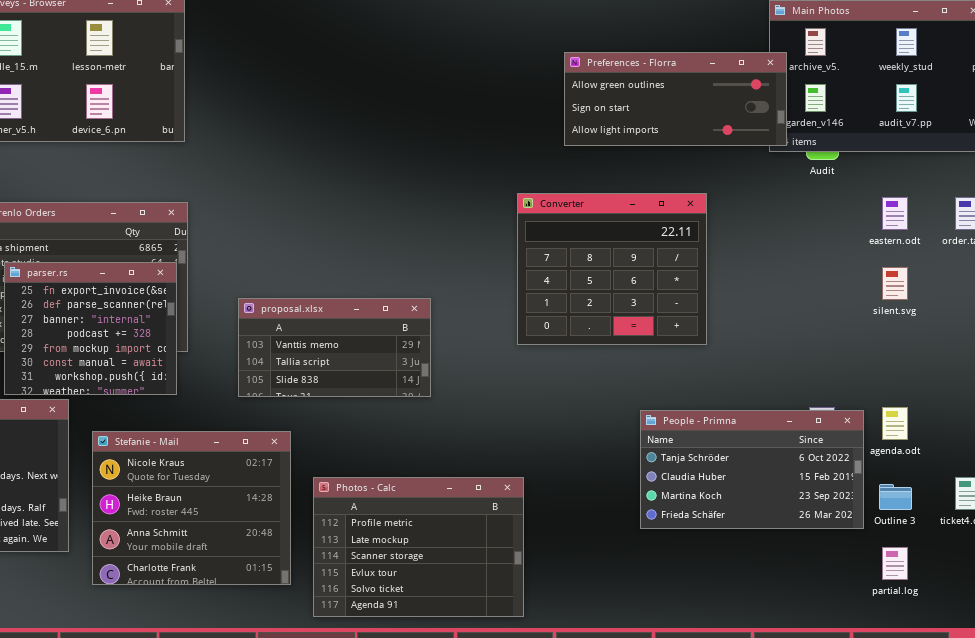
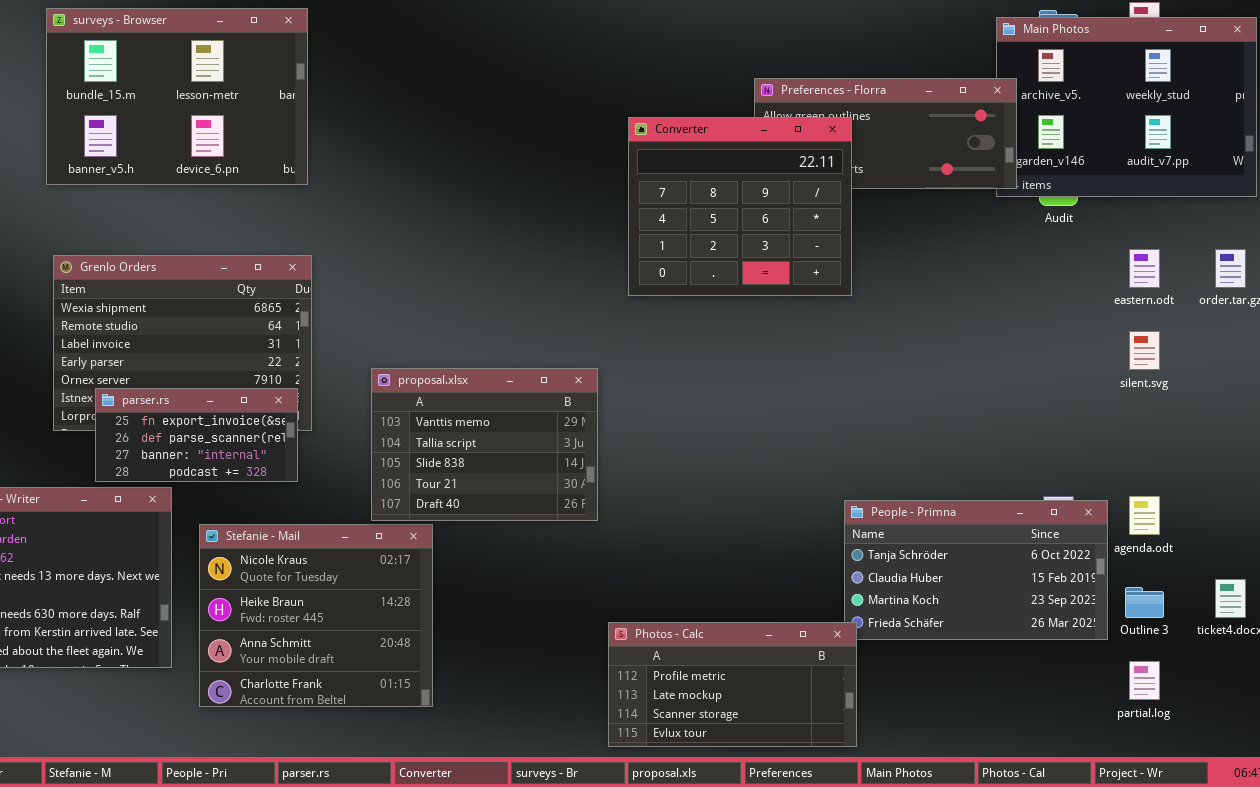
Converter: [517,193,707,345] -> [628,117,852,296], moved
parser.rs: [4,262,177,395] -> [95,388,298,482], resized
proposal.xlsx: [238,298,431,397] -> [371,368,598,521], resized
Photos - Calc: [313,477,524,617] -> [608,622,857,747], moved, resized

